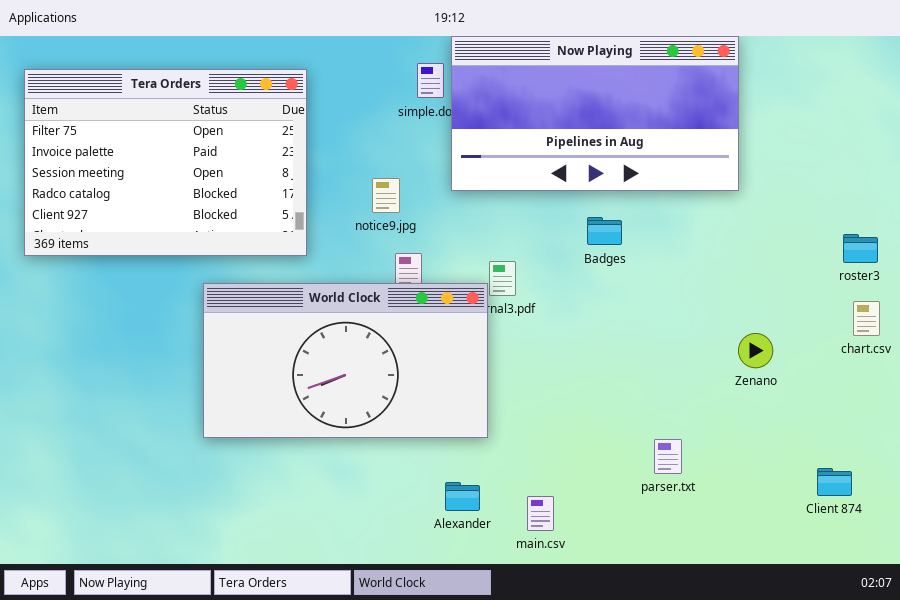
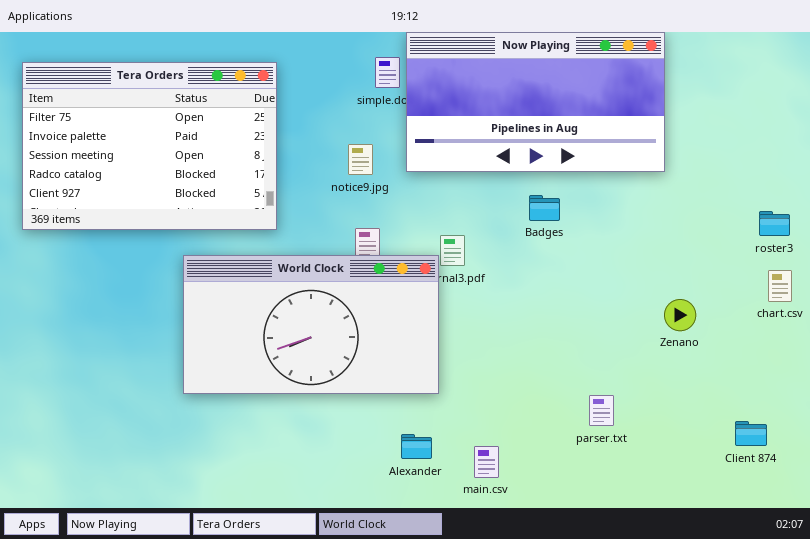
notice9.jpg: [372,178,400,213] -> [348,144,373,175], moved

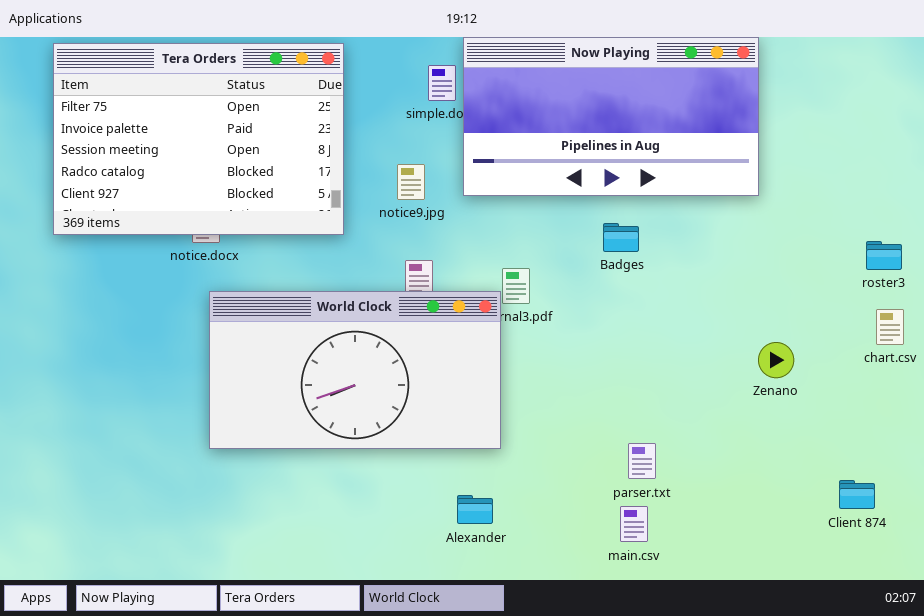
Tera Orders: [22,62,277,230] -> [53,43,344,235], moved
parser.txt: [589,395,614,426] -> [628,443,656,479], moved
main.csv: [474,446,499,478] -> [620,506,648,542], moved

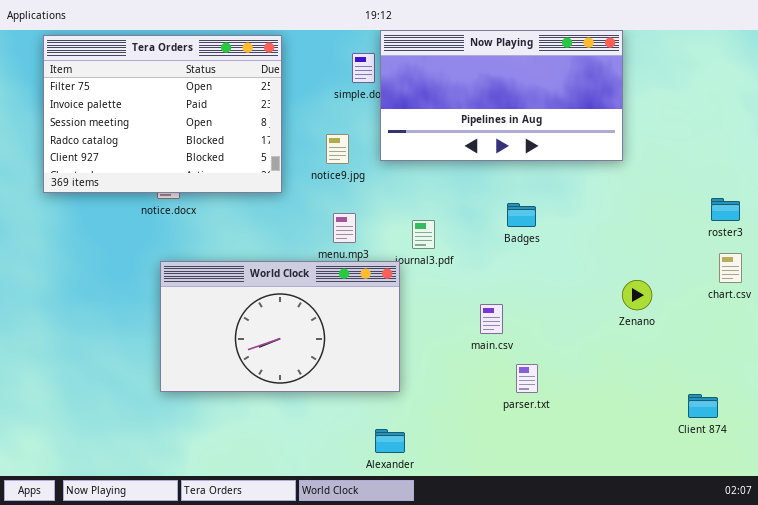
Badges: [603,223,639,252] -> [507,203,536,227], moved
World Clock: [209,291,501,449] -> [160,261,400,392], moved
Alexander: [457,495,493,524] -> [375,429,405,453], moved
main.csv: [620,506,648,542] -> [480,304,503,334], moved

